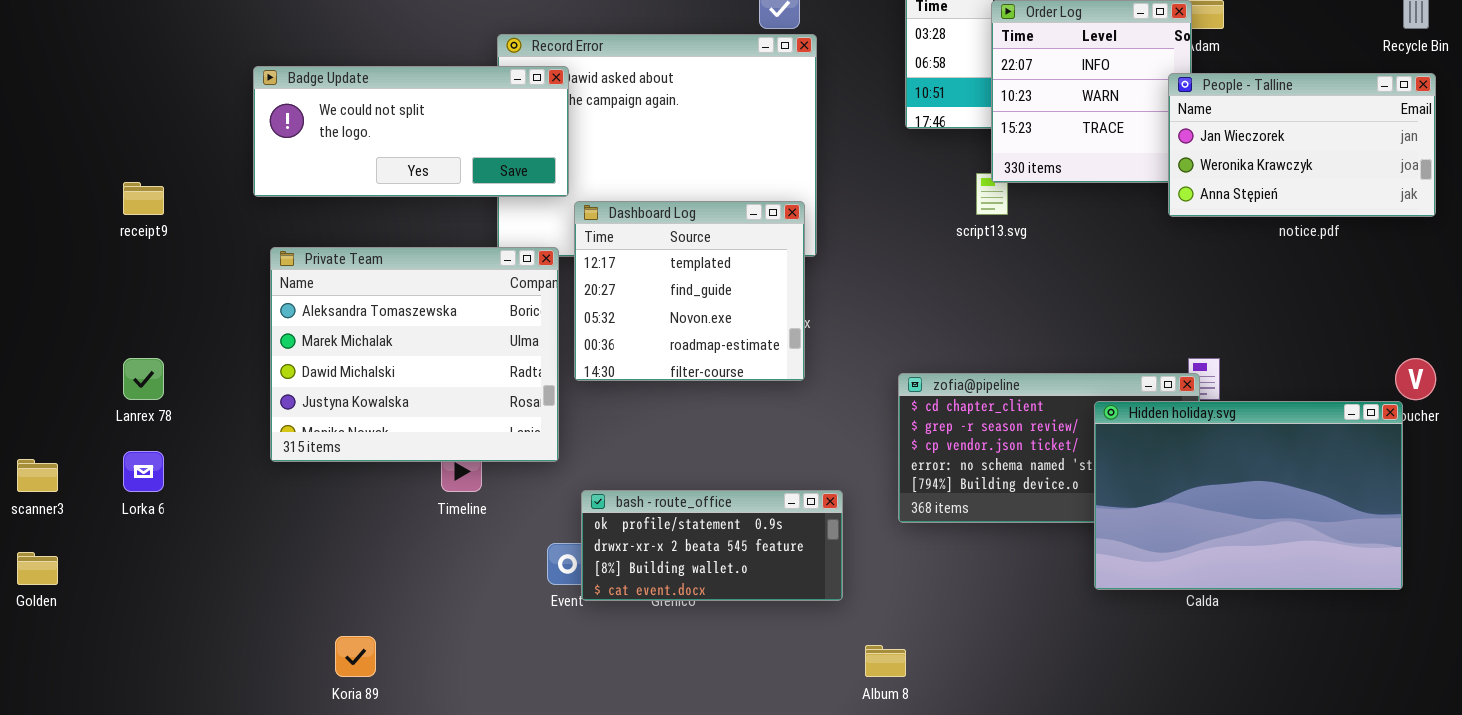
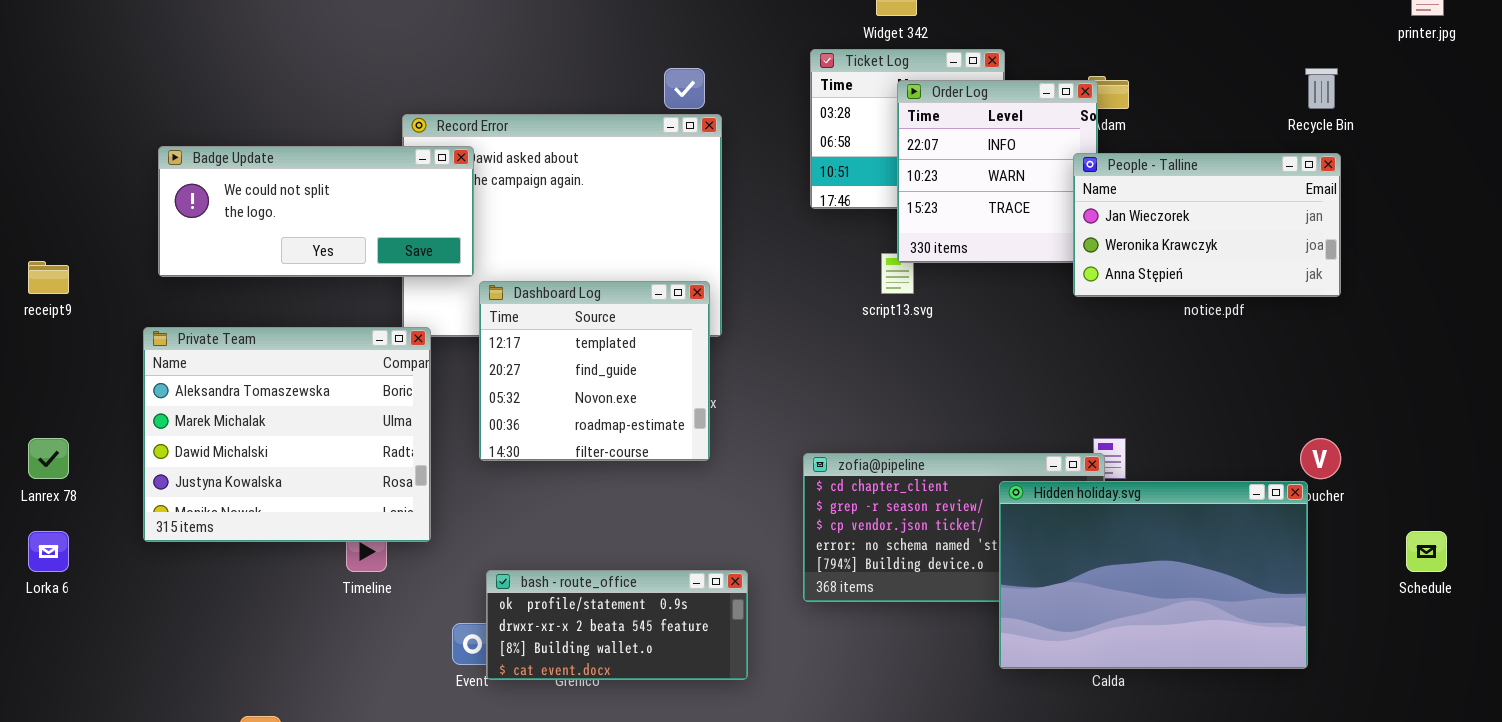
Private Team: [270,247,559,462] -> [143,327,431,542], moved

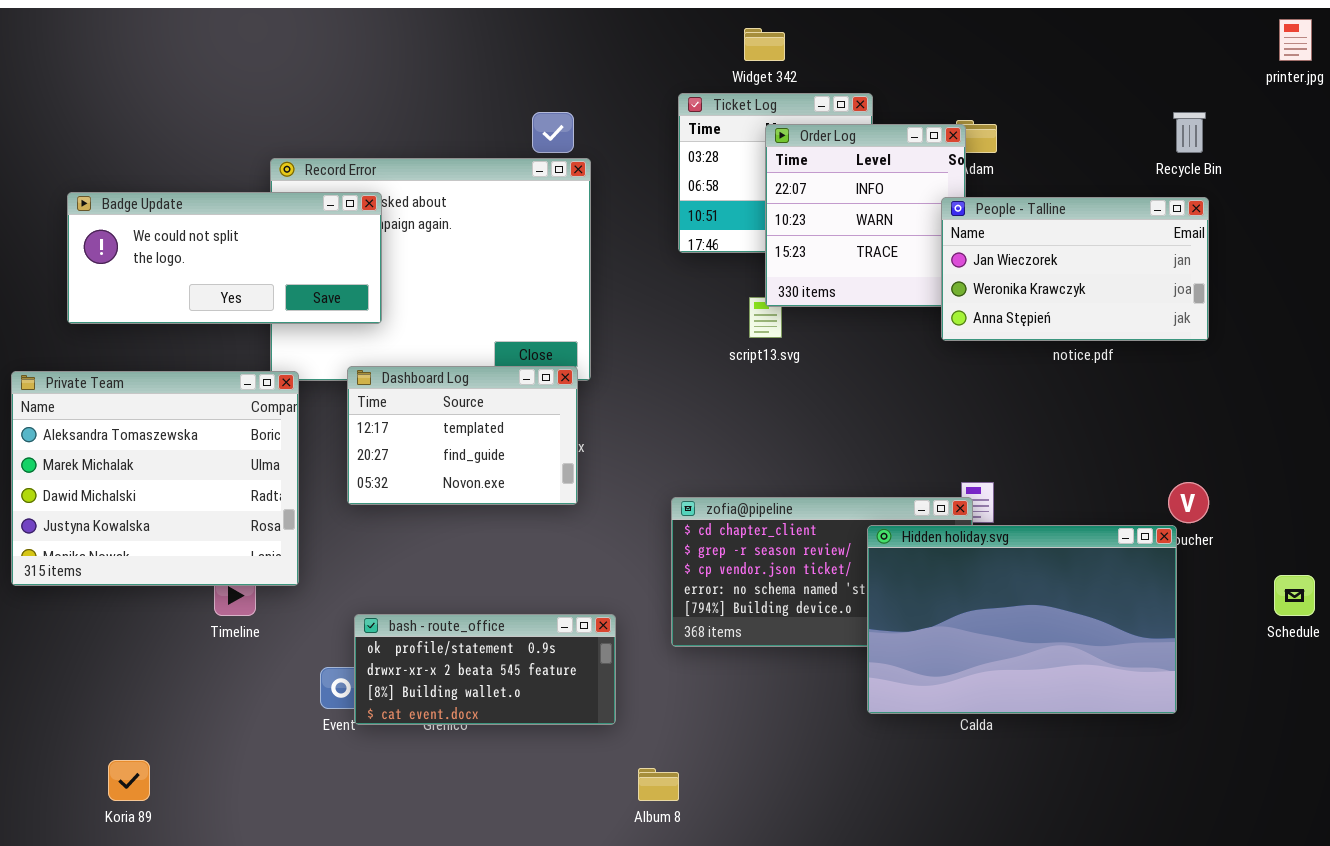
Badge Update: [158,146,474,277] -> [67,192,382,324], moved
Dashboard Log: [479,281,710,461] -> [347,366,578,505], resized

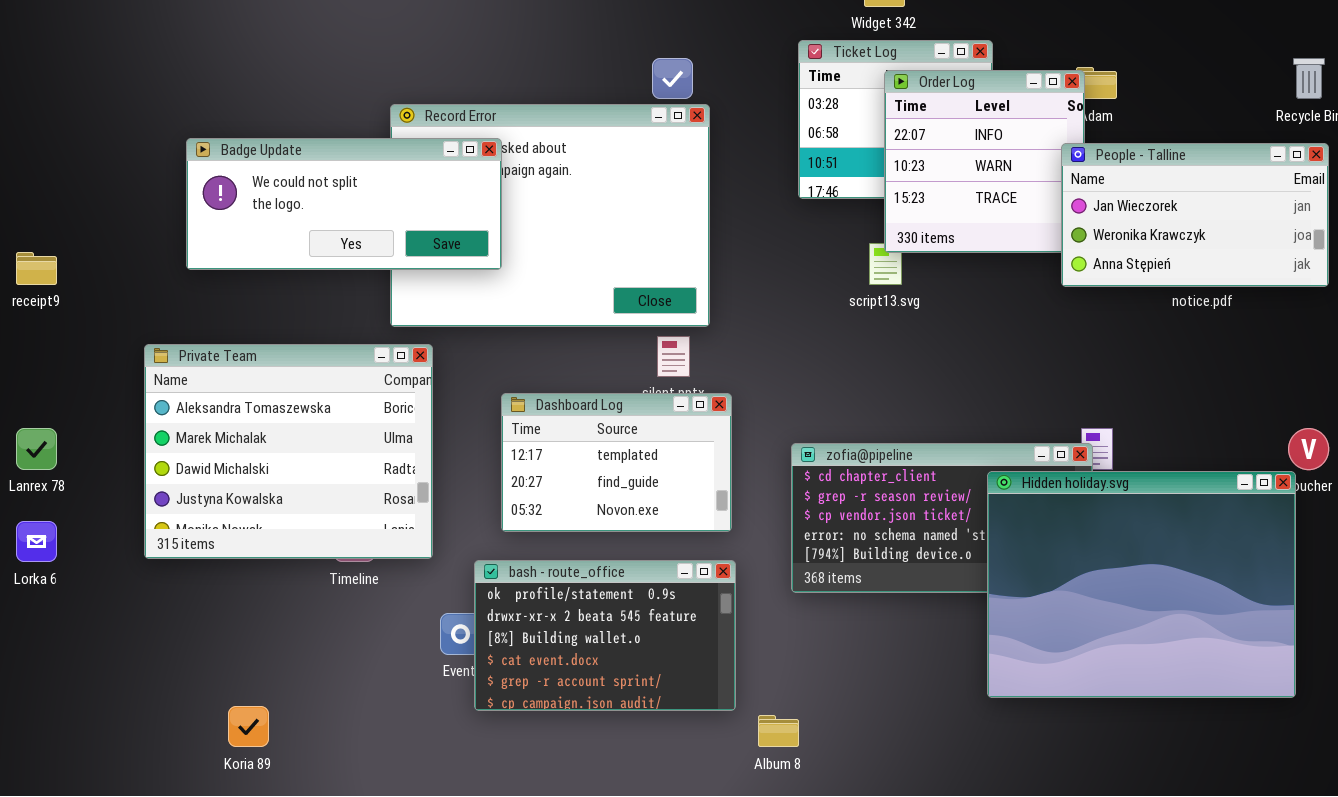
Dashboard Log: [347,366,578,505] -> [501,393,732,532], moved
Private Team: [11,371,299,586] -> [144,344,433,559], moved
Hidden holiday.svg: [867,525,1177,714] -> [987,471,1296,698], resized
bash - route_office: [354,614,616,725] -> [474,560,736,711], resized

